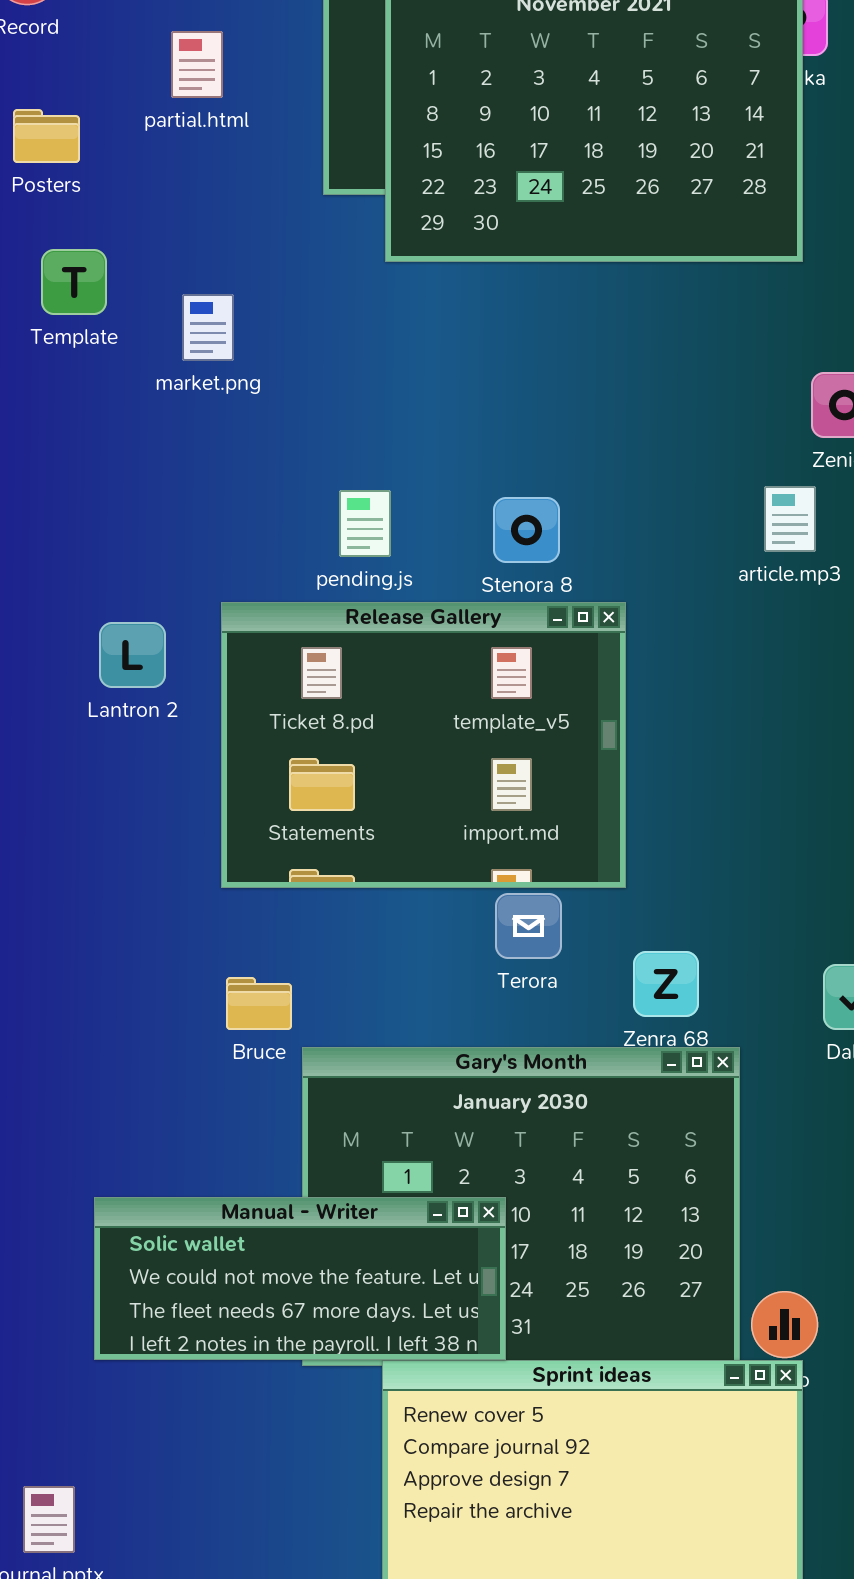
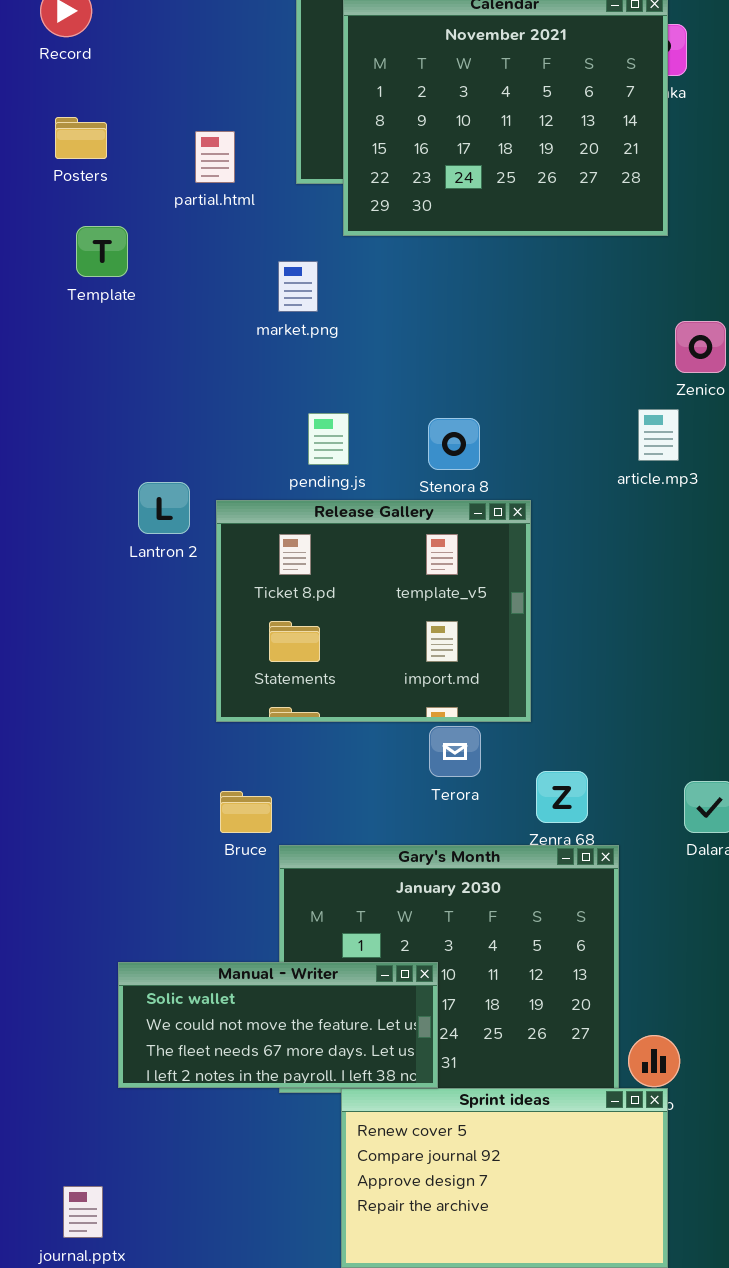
partial.html: [171,31,223,98] -> [195,131,235,183], moved
market.png: [182,294,234,361] -> [278,261,318,312], moved
Lantron 2: [99,622,166,688] -> [138,482,190,534], moved

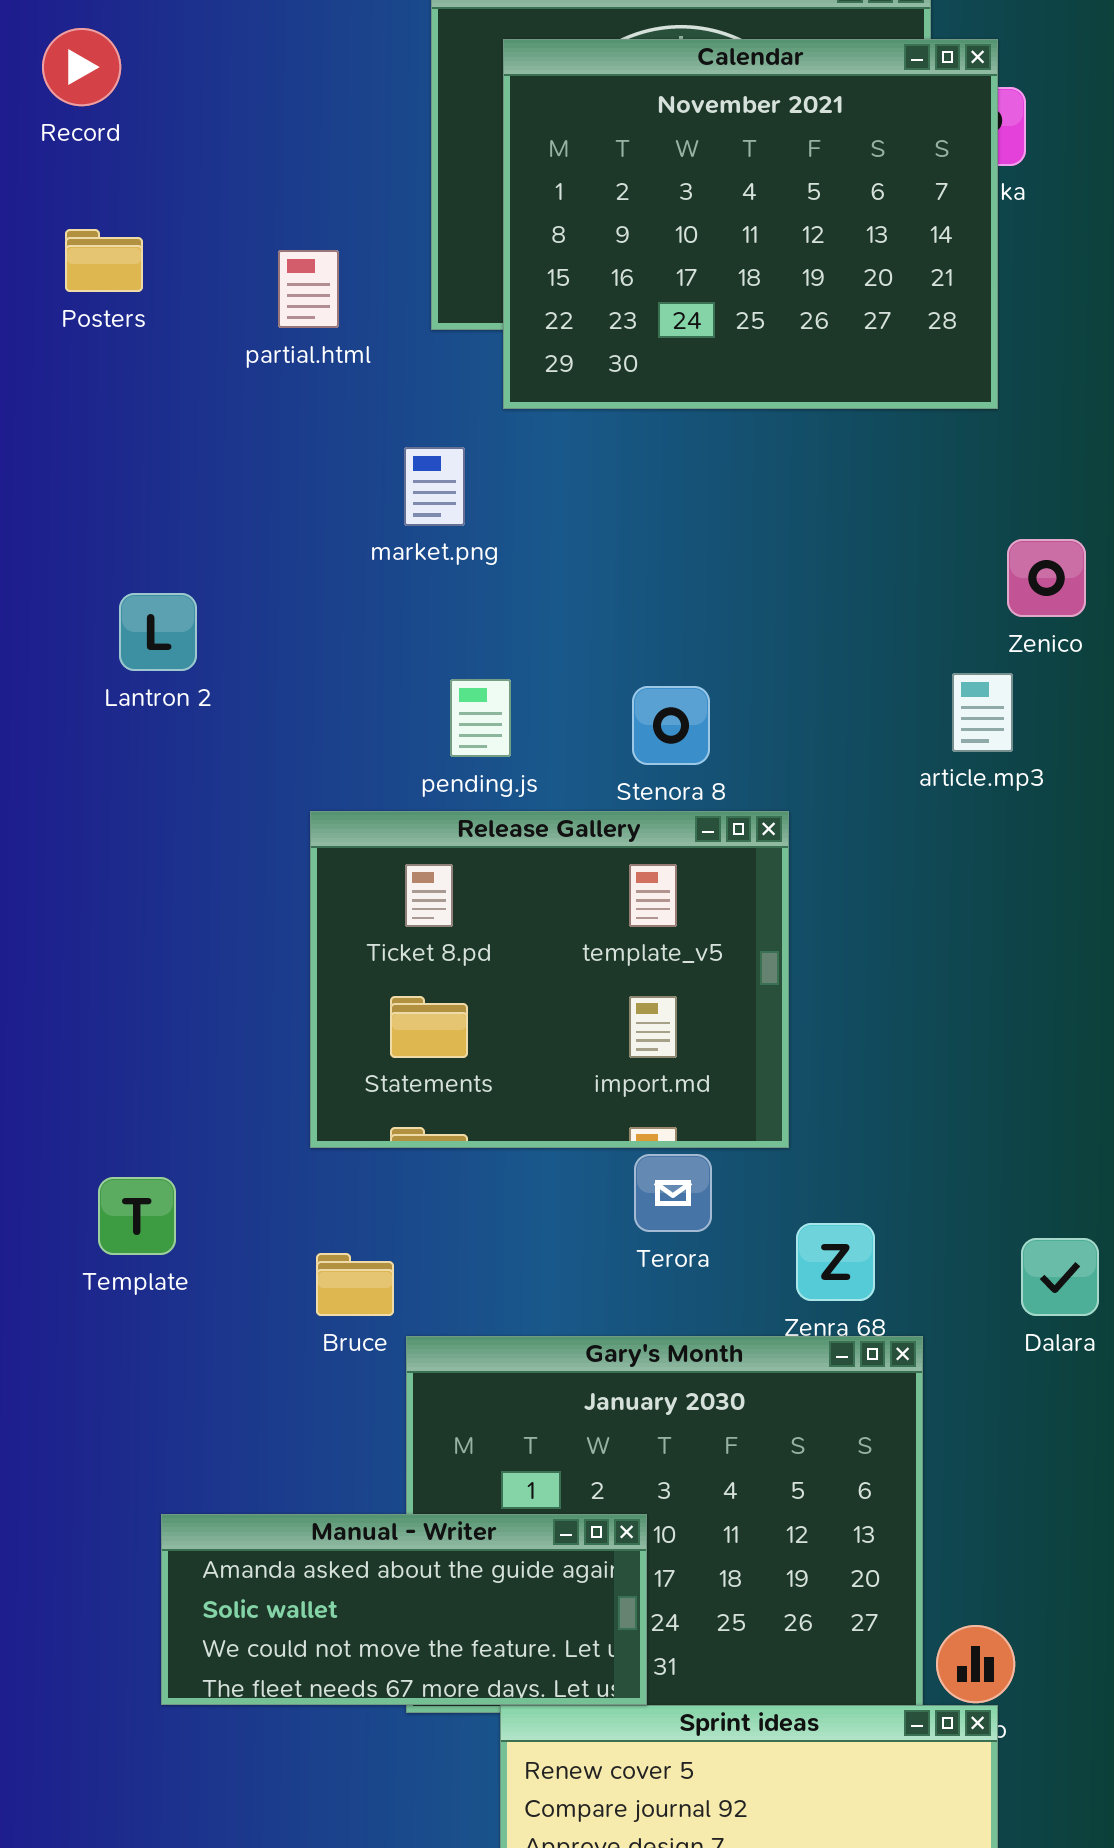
Template: [76,226,128,277] -> [98,1177,176,1255], moved
Lantron 2: [138,482,190,534] -> [119,593,197,671], moved
Manual - Writer: [118,962,438,1088] -> [161,1514,647,1705], scrolled up 1 row

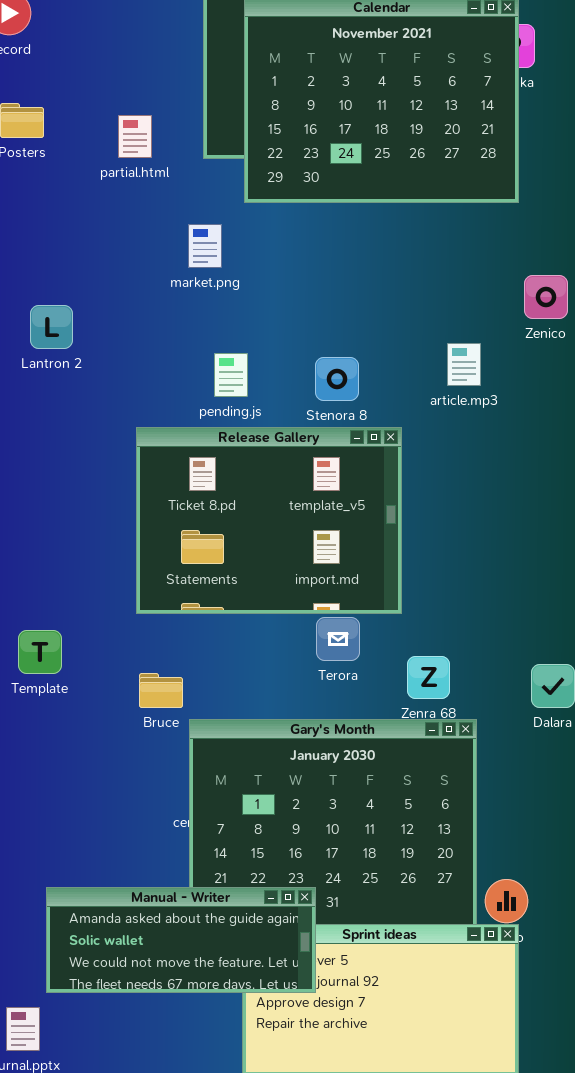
article.mp3: [952,673,1013,752] -> [447,343,481,386], moved
Manual - Writer: [161,1514,647,1705] -> [46,887,316,993], moved

